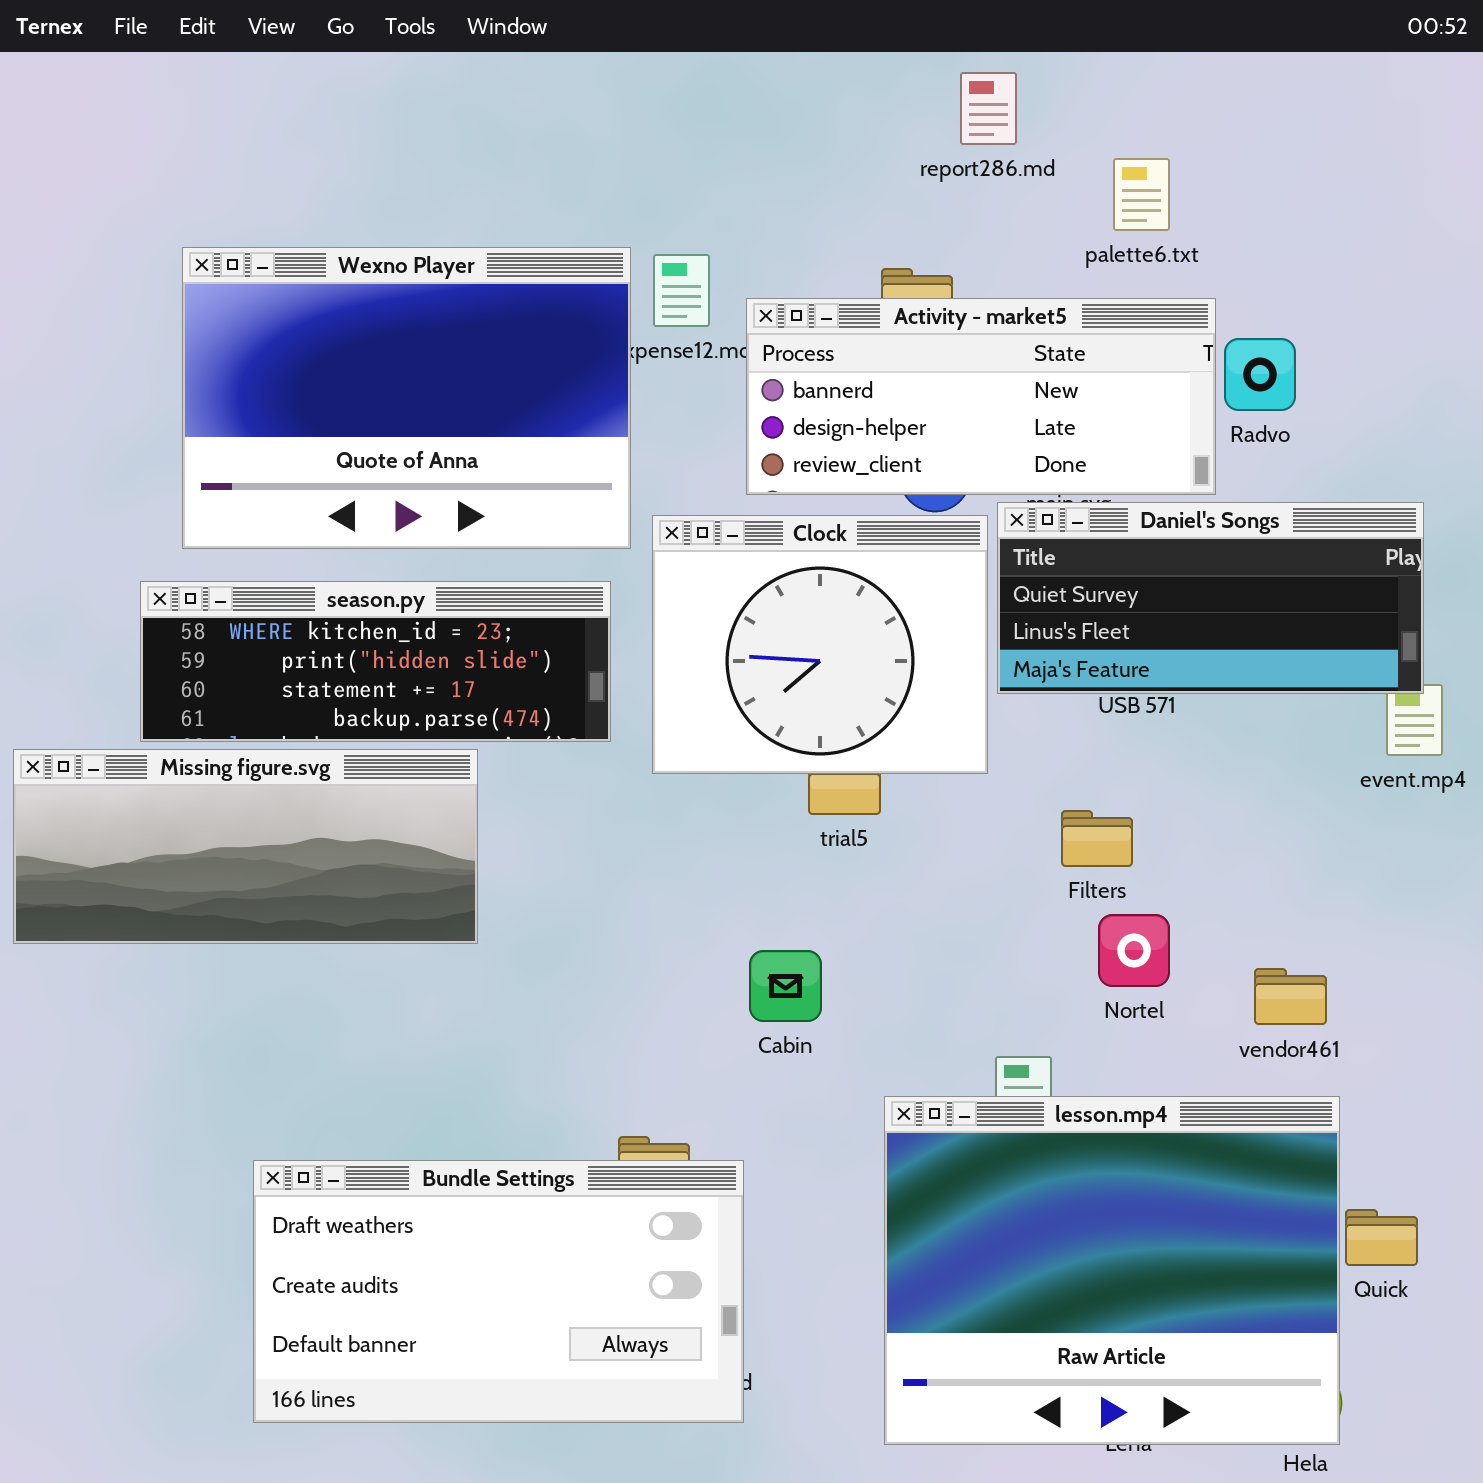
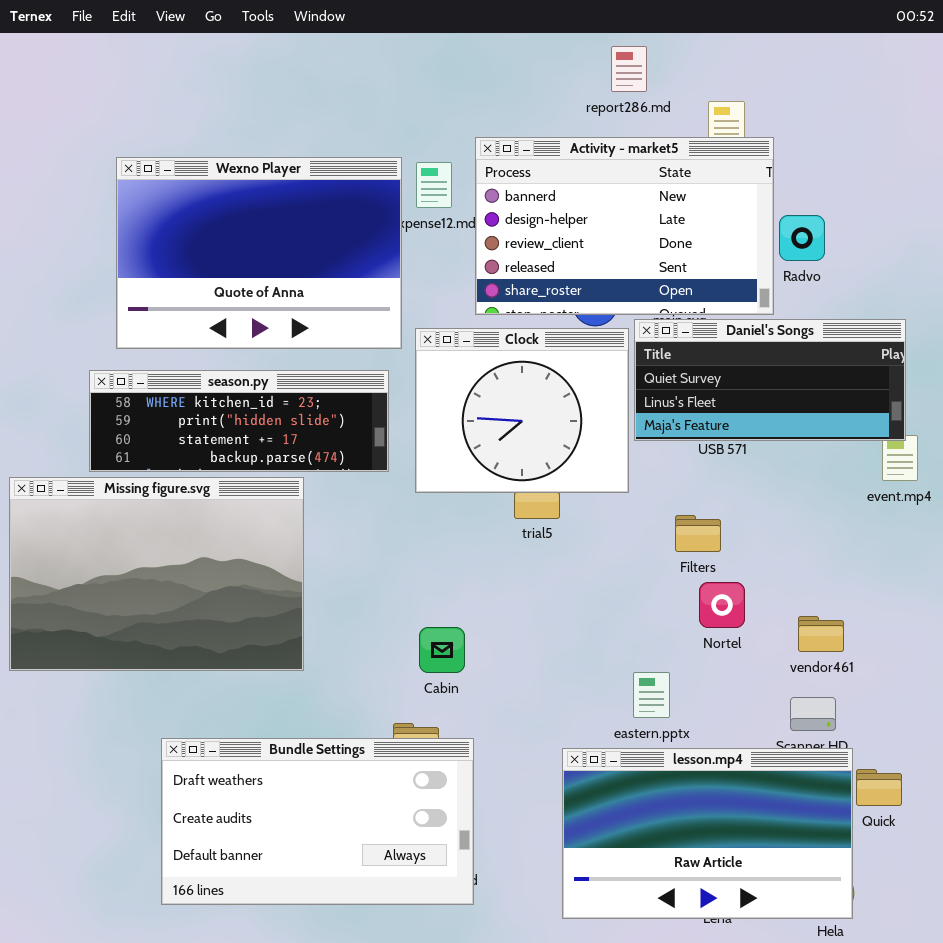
Activity - market5: [746,298,1216,495] -> [475,137,774,315], resized
Missing figure.svg: [13,749,478,944] -> [9,477,304,671], resized
Cabin: [749,950,822,1022] -> [419,627,465,673], moved
lesson.mp4: [884,1096,1340,1445] -> [562,748,853,919], resized

